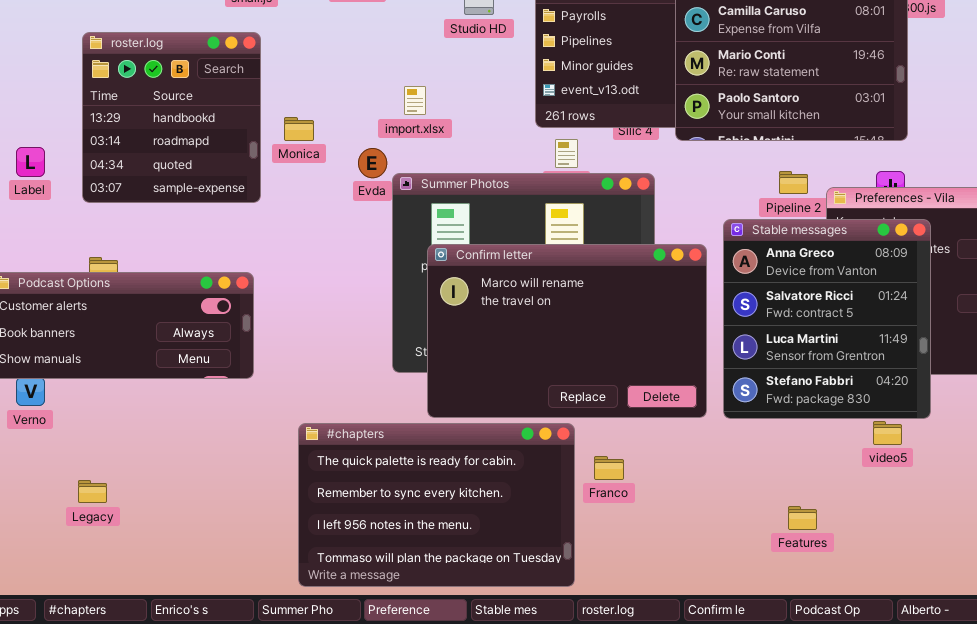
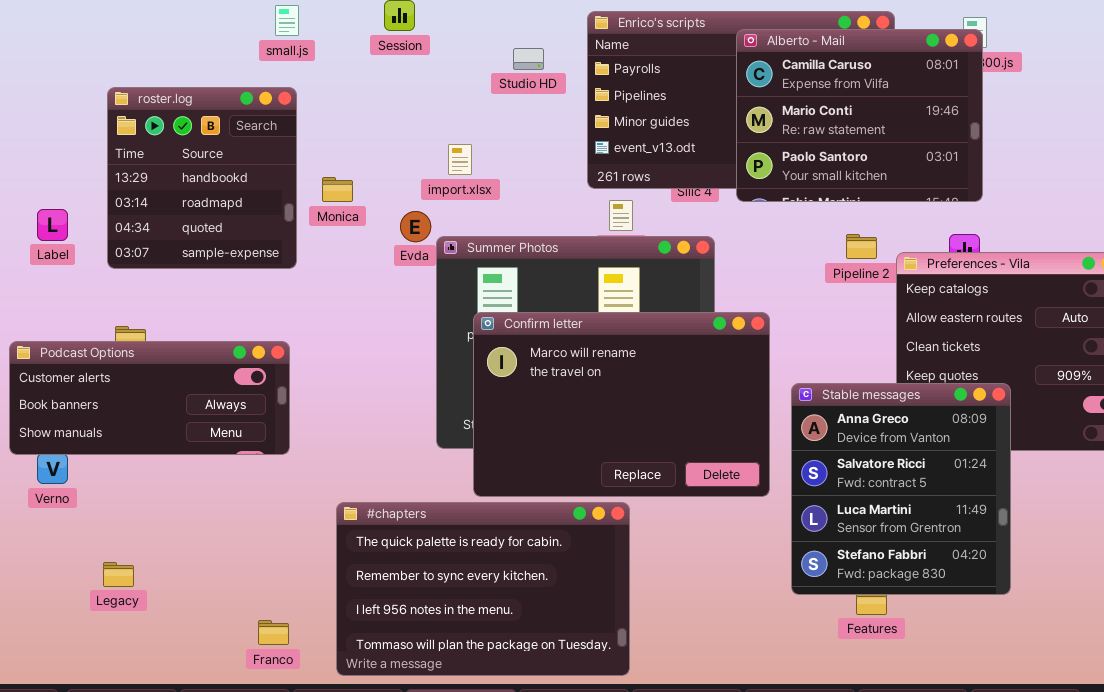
Stable messages: [723,219,931,419] -> [791,383,1011,595], moved
Franco: [594,456,624,480] -> [258,620,289,645], moved

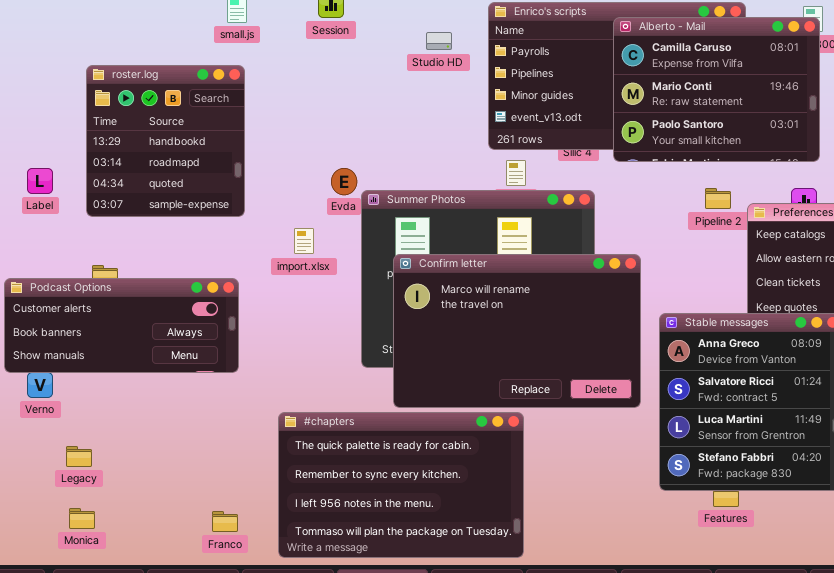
import.xlsx: [448,144,472,175] -> [294,228,314,254], moved
Monica: [322,177,353,202] -> [69,508,95,529], moved
Legacy: [103,562,134,587] -> [66,446,92,467], moved

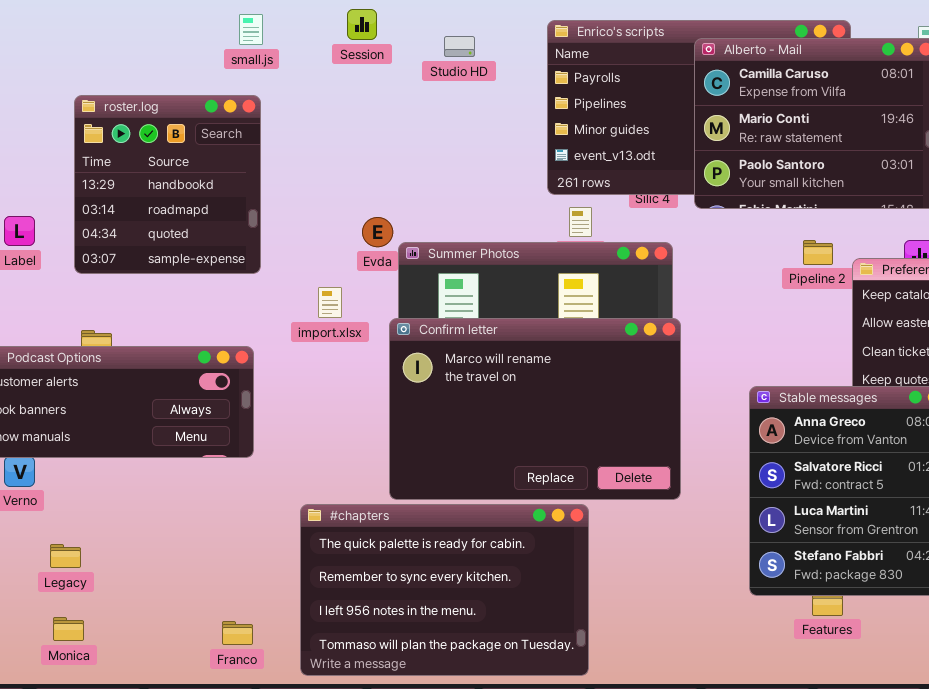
Studio HD: [426,32,452,50] -> [444,36,475,57], moved
Confirm letter: [393,254,641,408] -> [389,318,681,500], moved

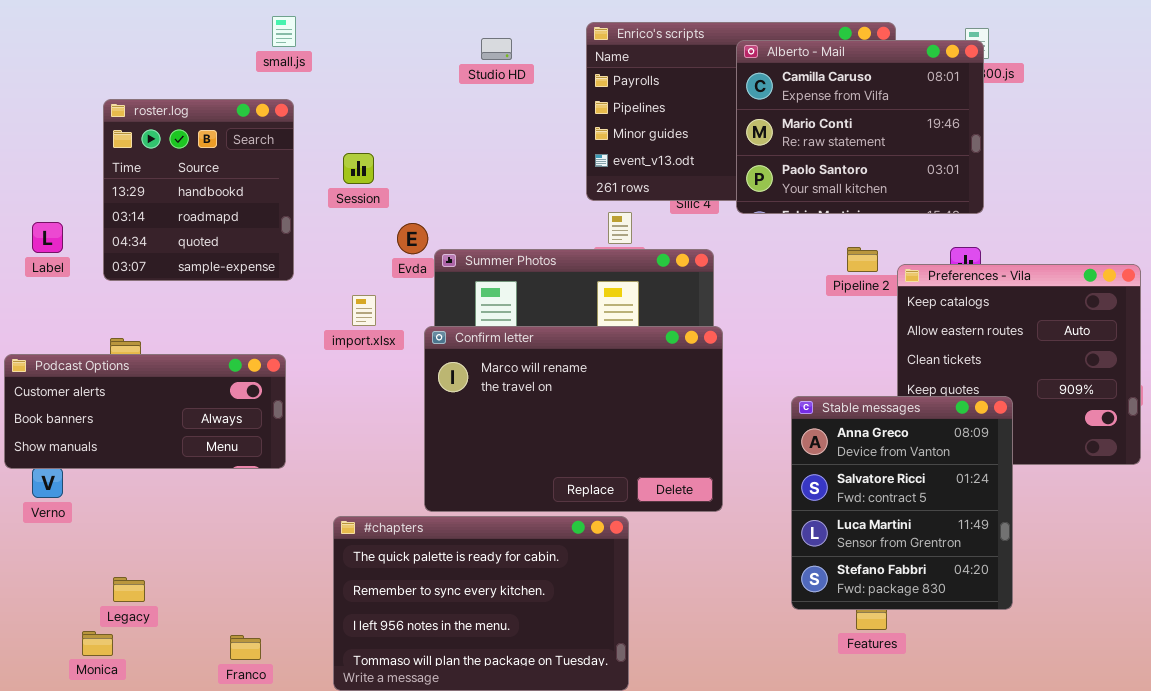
Session: [347,9,377,40] -> [343,153,374,184], moved
Legacy: [50,544,81,568] -> [113,577,145,602], moved
Franco: [222,621,253,645] -> [230,635,261,660], moved

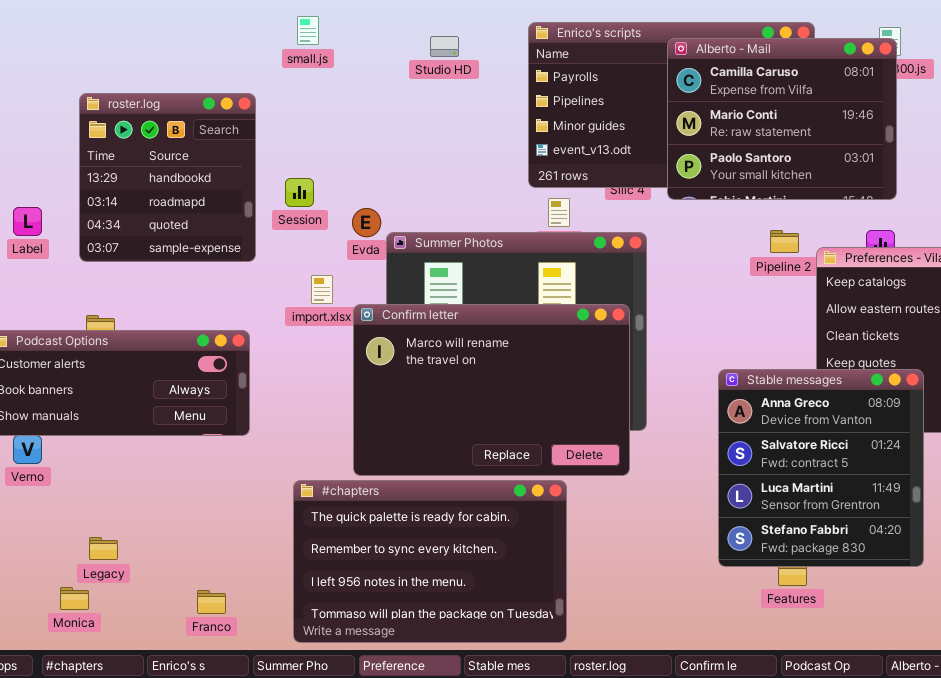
small.js: [272,16,296,47] -> [297,16,319,45], moved
Session: [343,153,374,184] -> [285,178,314,207], moved
Confirm letter: [424,326,723,512] -> [353,304,630,476], moved

